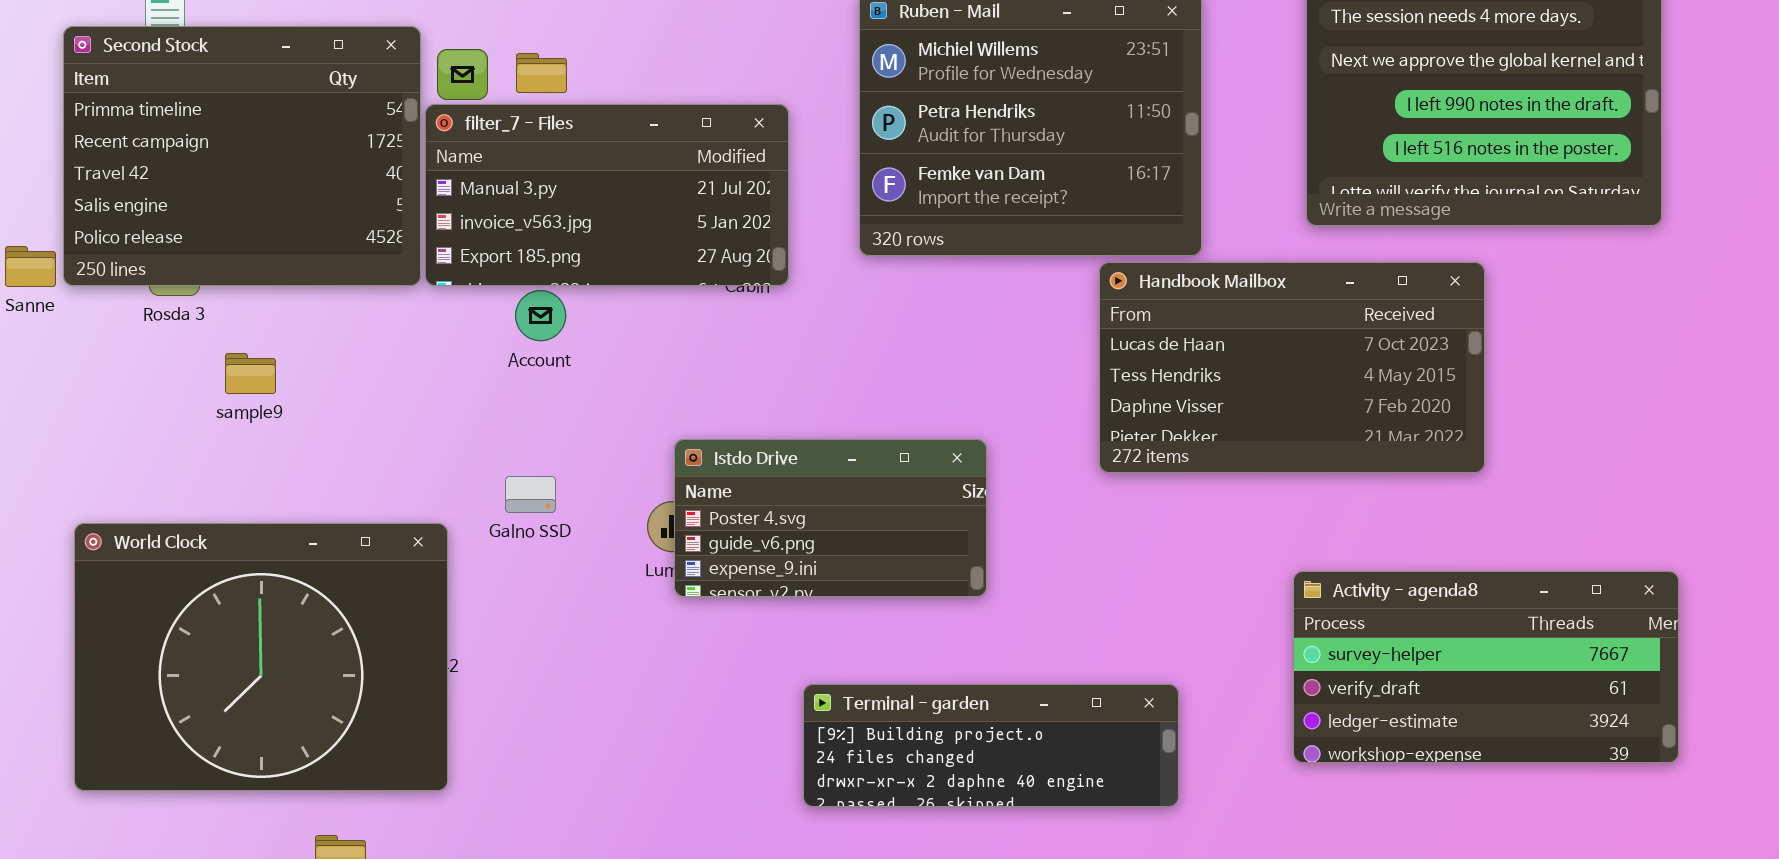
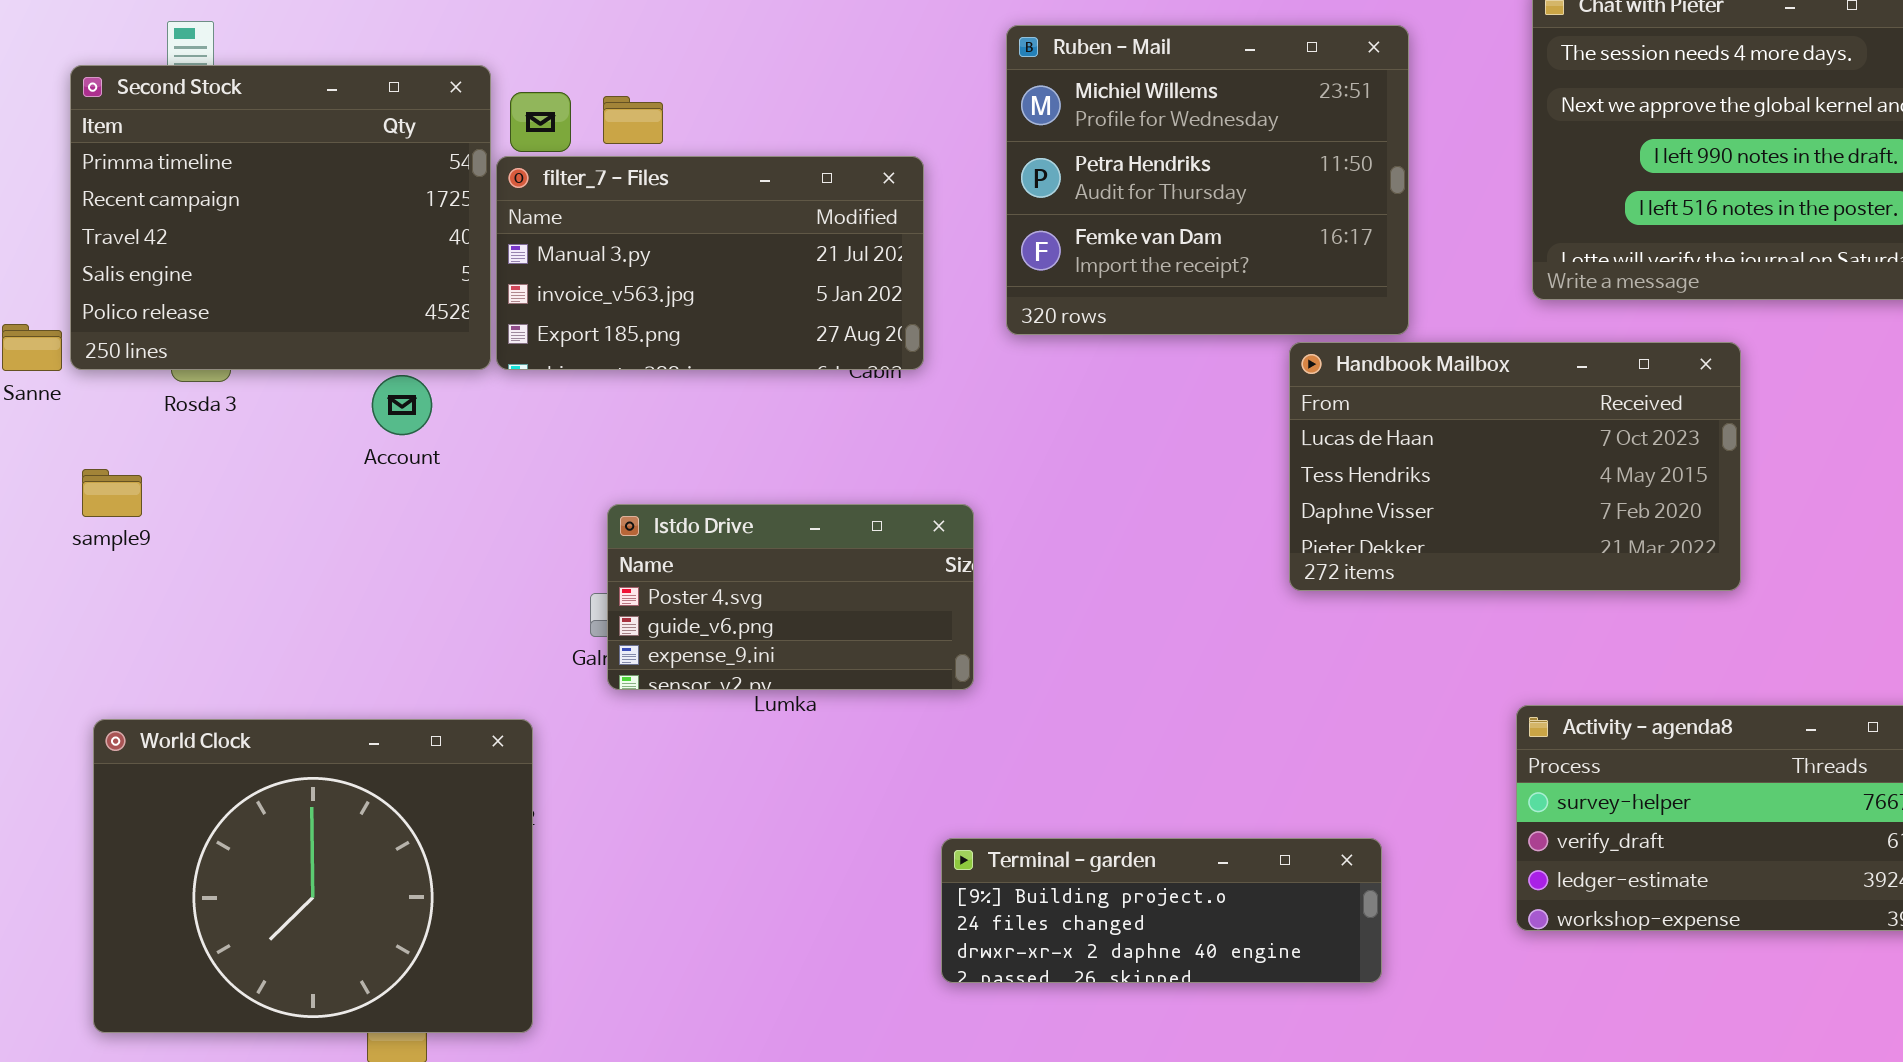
Account: [515,290,566,341] -> [372,375,432,435], moved
sample9: [225,353,276,394] -> [82,469,142,517], moved
Istdo Drive: [674,439,987,597] -> [607,504,974,690], moved
World Clock: [74,523,448,791] -> [93,719,533,1033], moved

